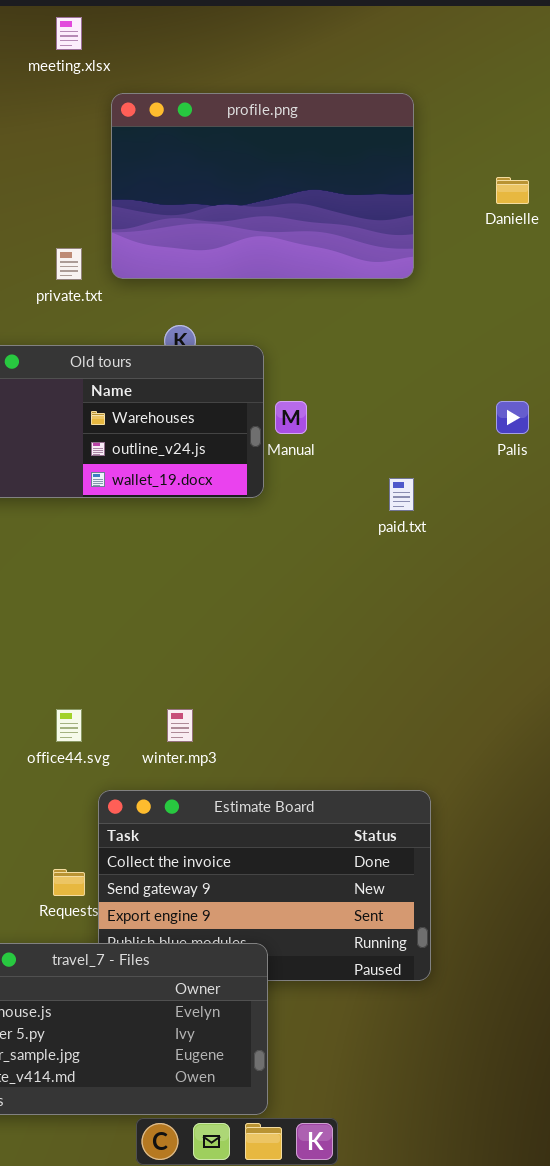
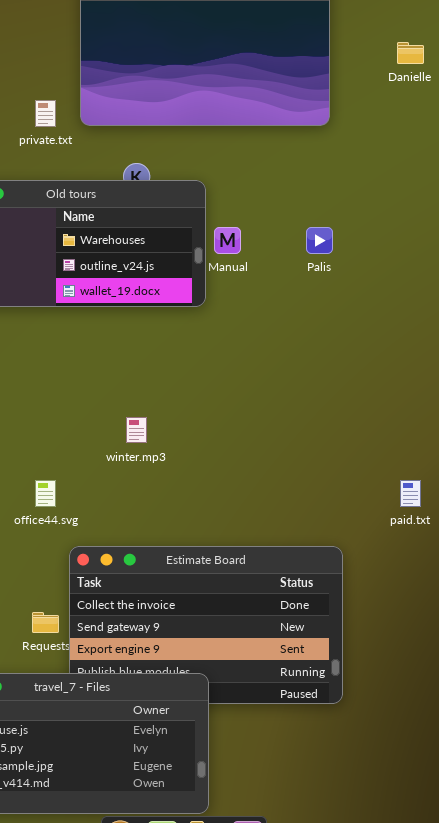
Palis: [496,401,529,434] -> [306,227,333,254], moved
paid.txt: [389,478,414,511] -> [400,480,421,507], moved
winter.mp3: [167,709,193,742] -> [126,417,147,443], moved

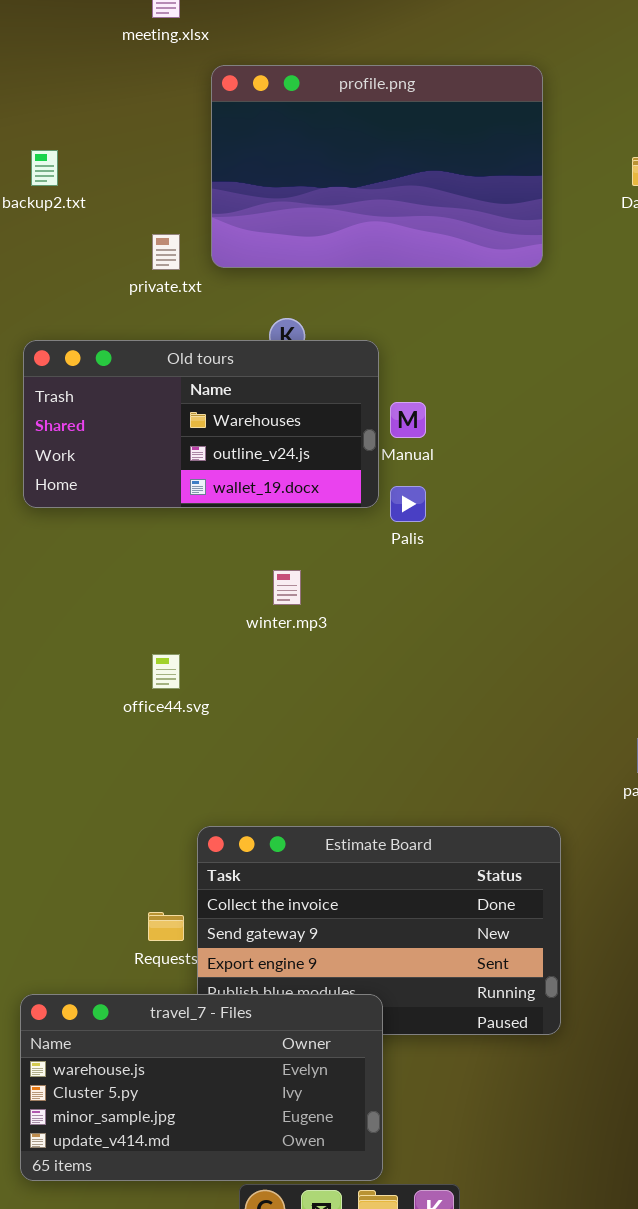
Palis: [306,227,333,254] -> [390,486,426,522], moved
winter.mp3: [126,417,147,443] -> [273,570,301,605], moved
office44.svg: [35,480,56,507] -> [152,654,180,689], moved

